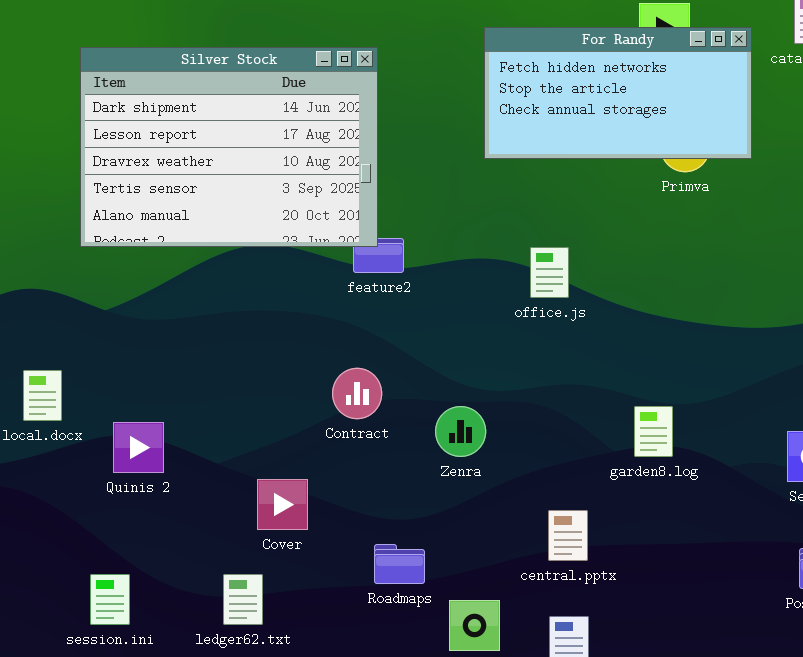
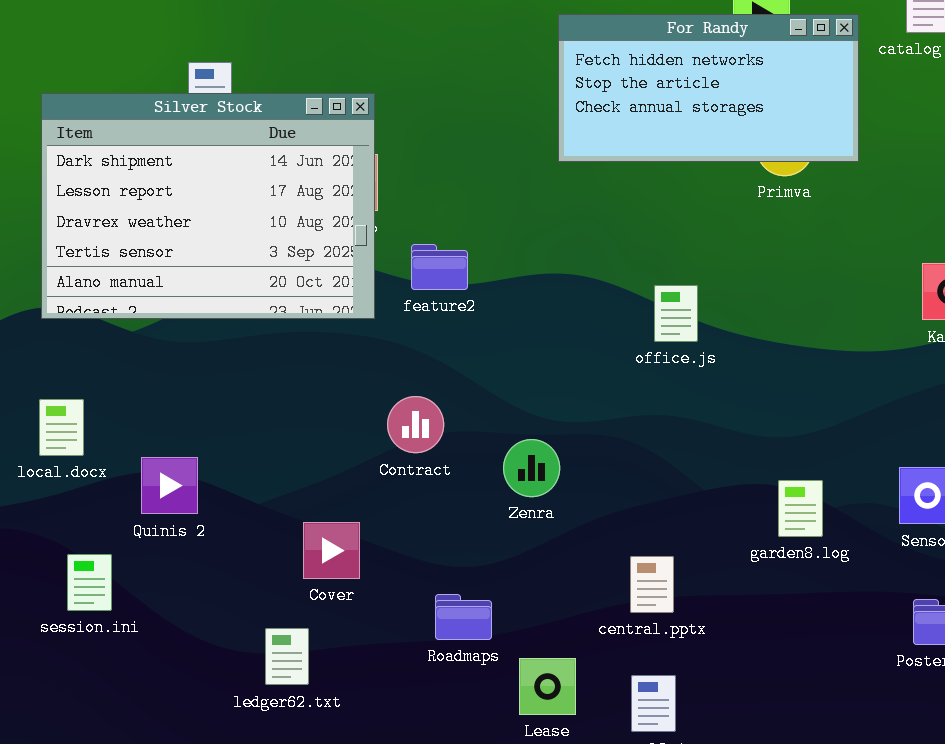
Silver Stock: [80,47,378,247] -> [41,93,375,319], moved
office.js: [530,247,569,298] -> [654,285,698,342], moved
garden8.log: [634,406,673,457] -> [778,480,823,537], moved
session.ini: [90,574,130,625] -> [67,554,112,611], moved

